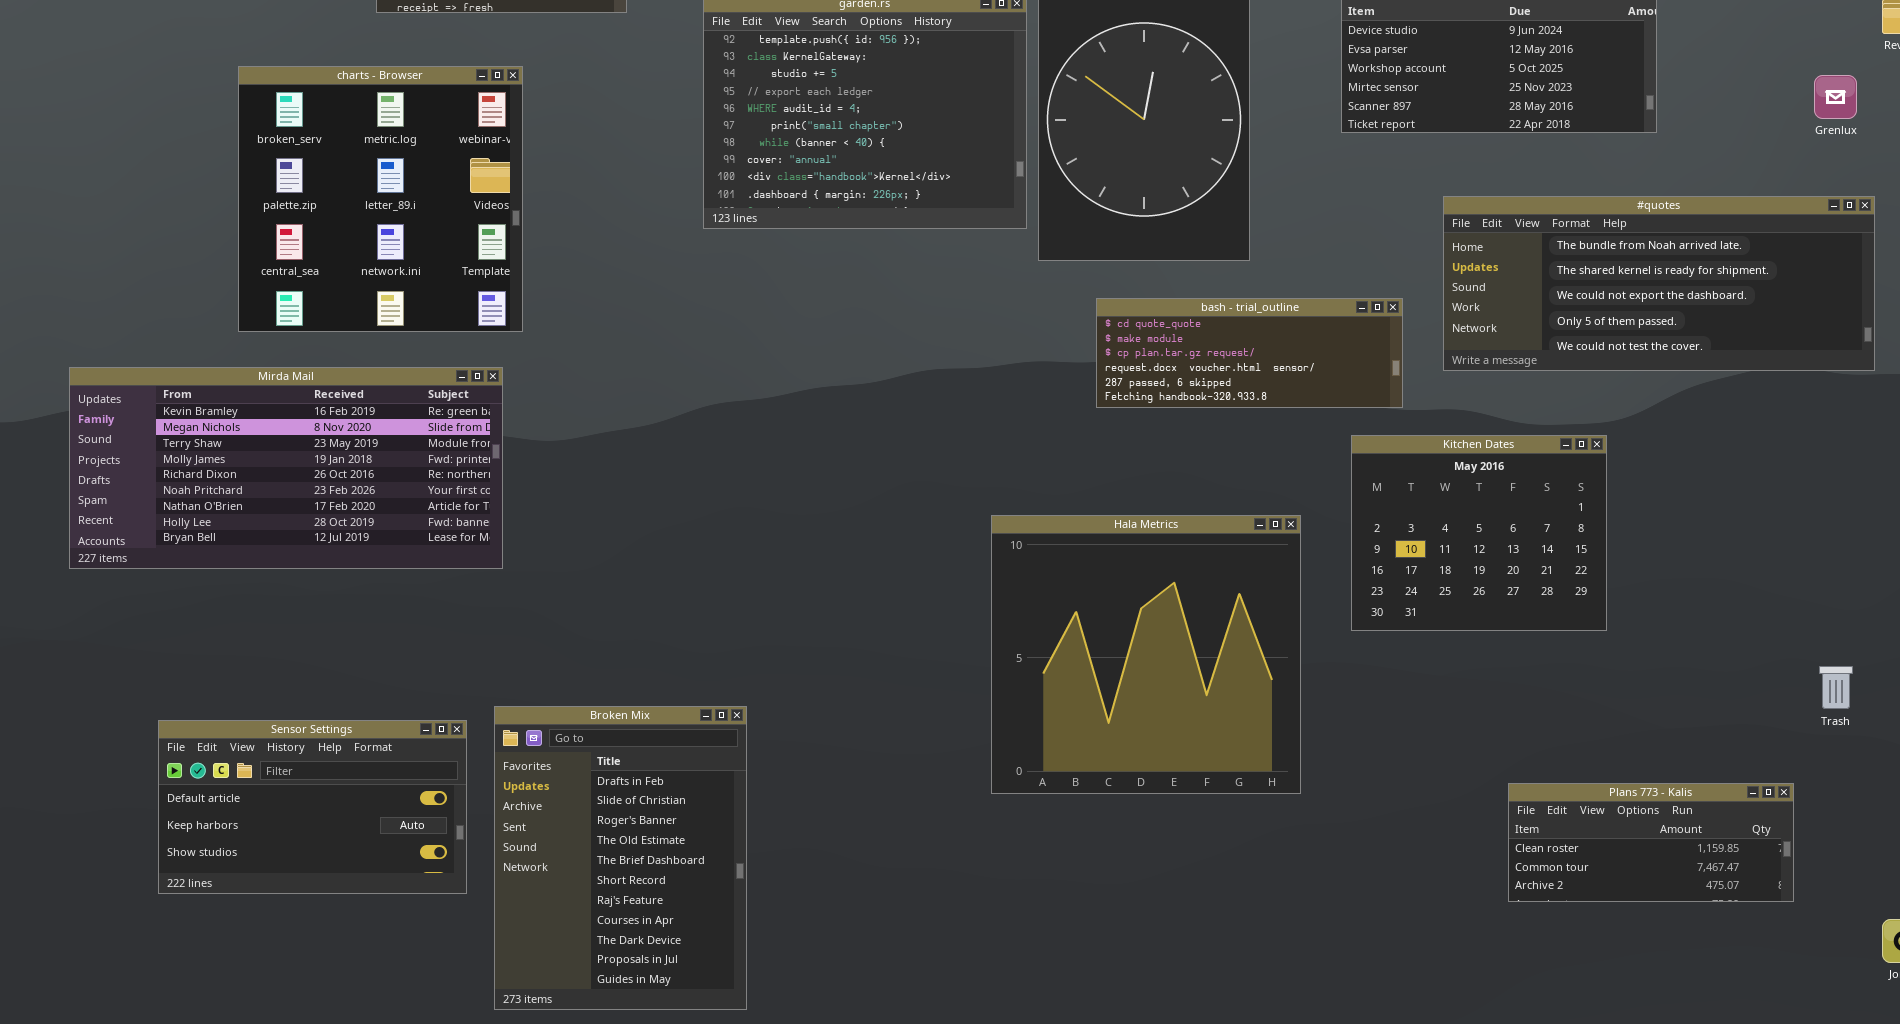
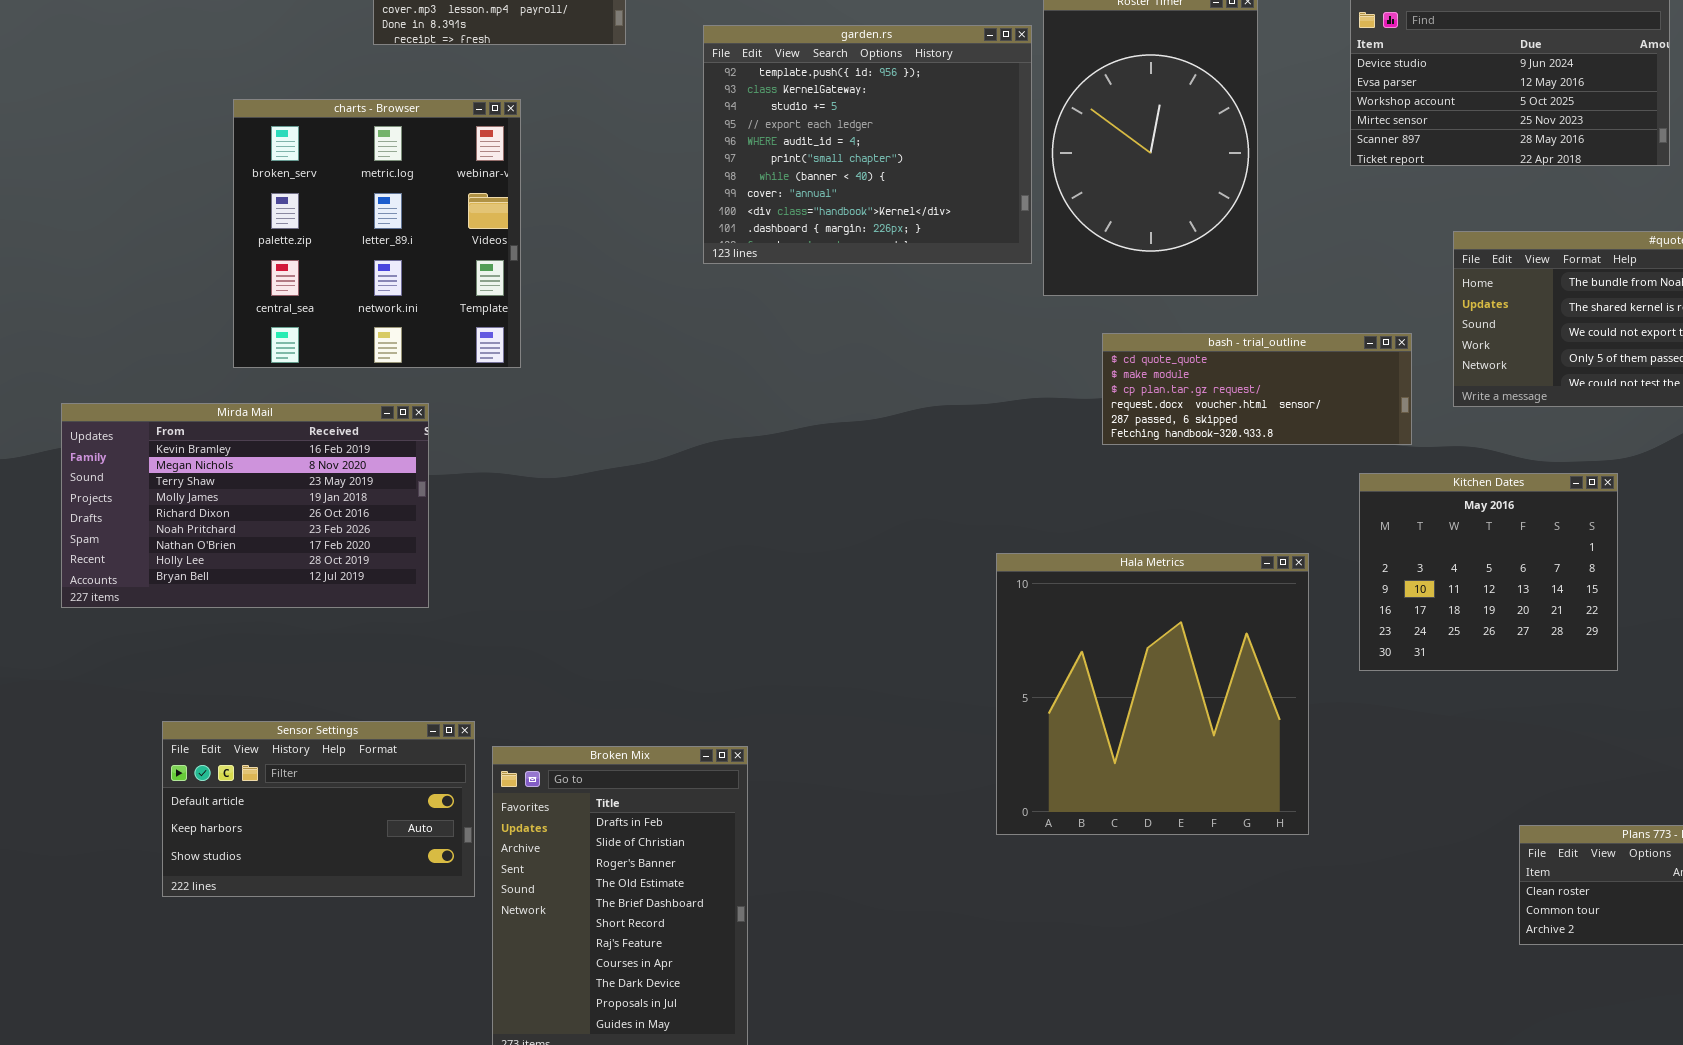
Mirda Mail: [69,367,503,569] -> [61,403,429,608], resized
Sensor Settings: [158,720,467,894] -> [162,721,475,897], moved

